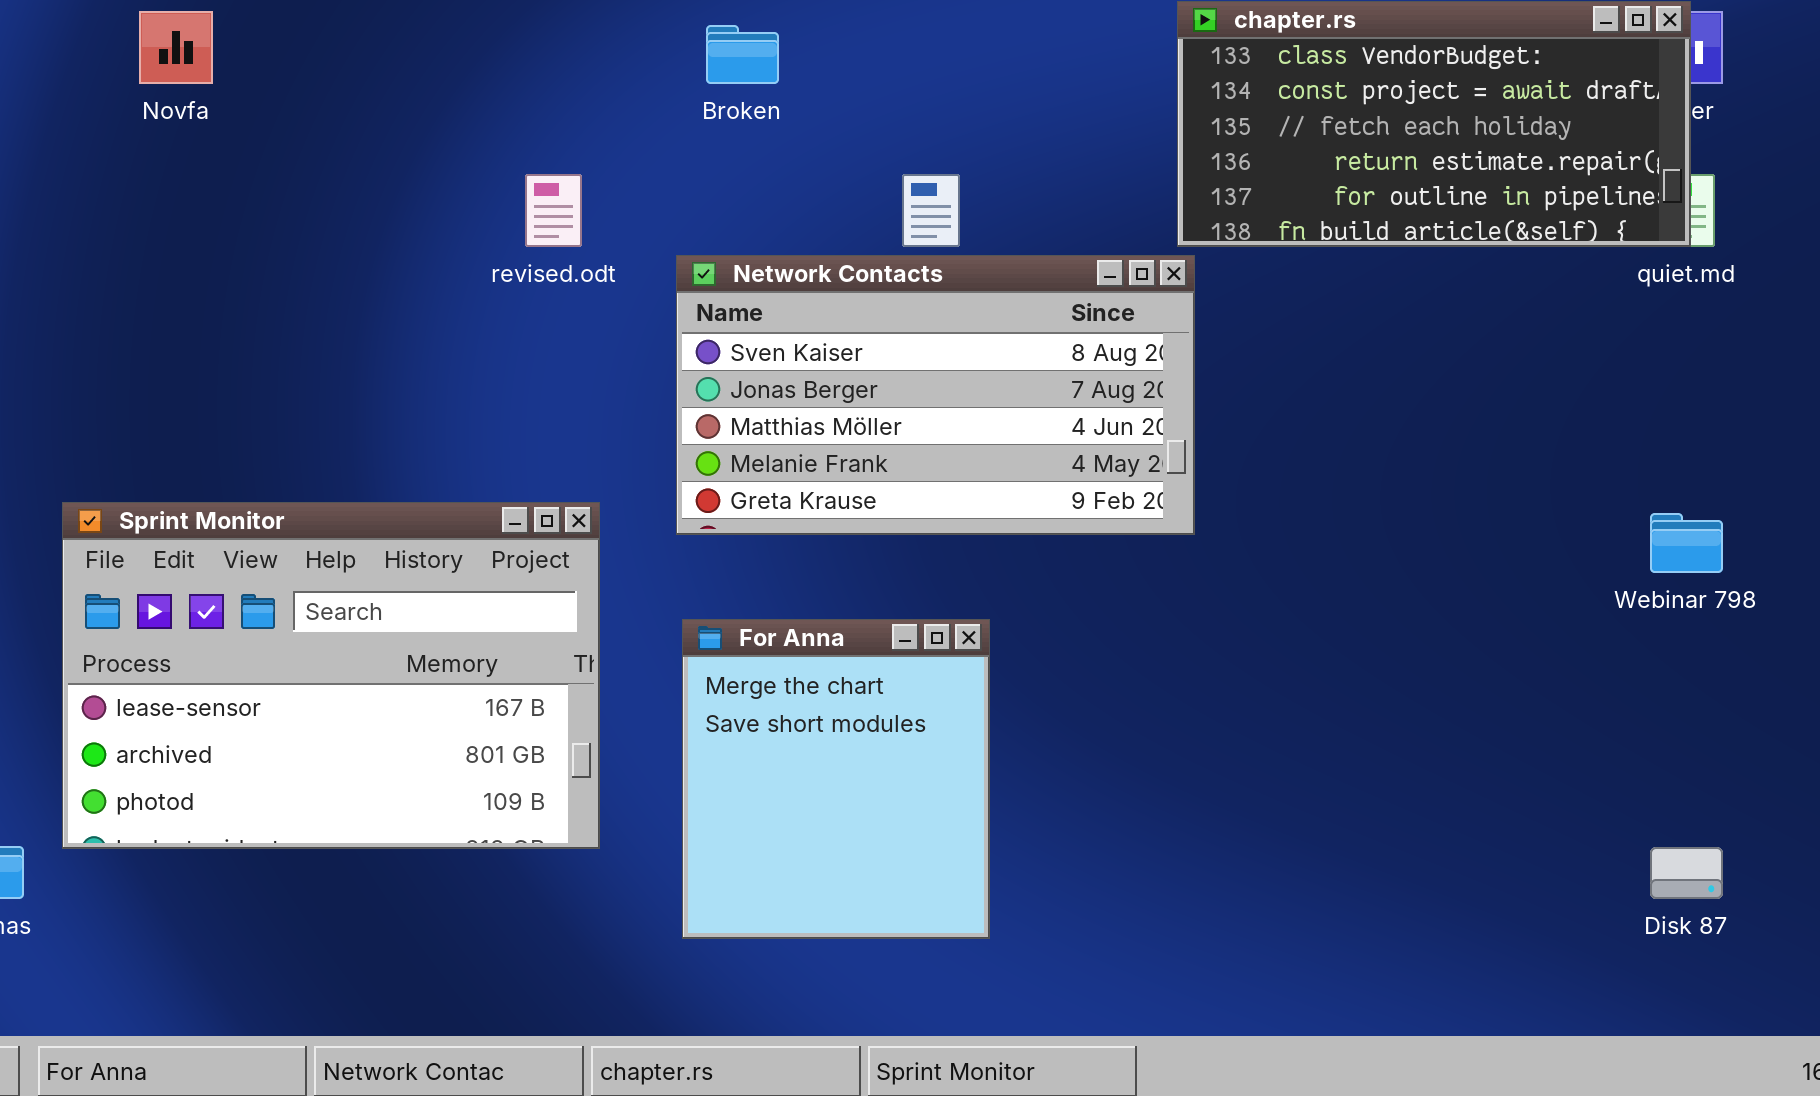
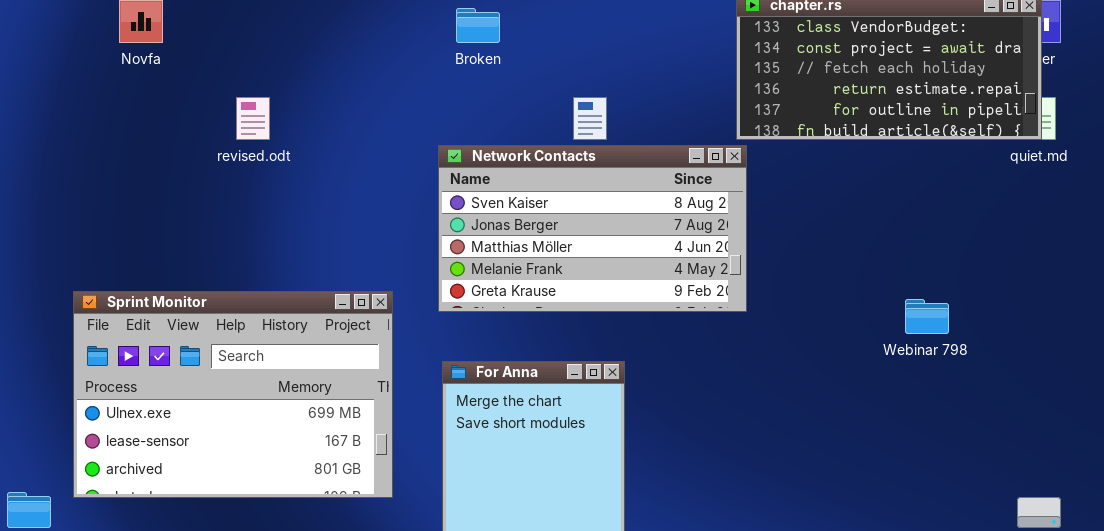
revised.odt: [525,174,582,247] -> [236,97,270,140], moved
Sprint Monitor: [62,502,600,849] -> [73,291,393,498], scrolled up 1 row
Webinar 798: [1650,513,1723,573] -> [905,299,949,334], moved

